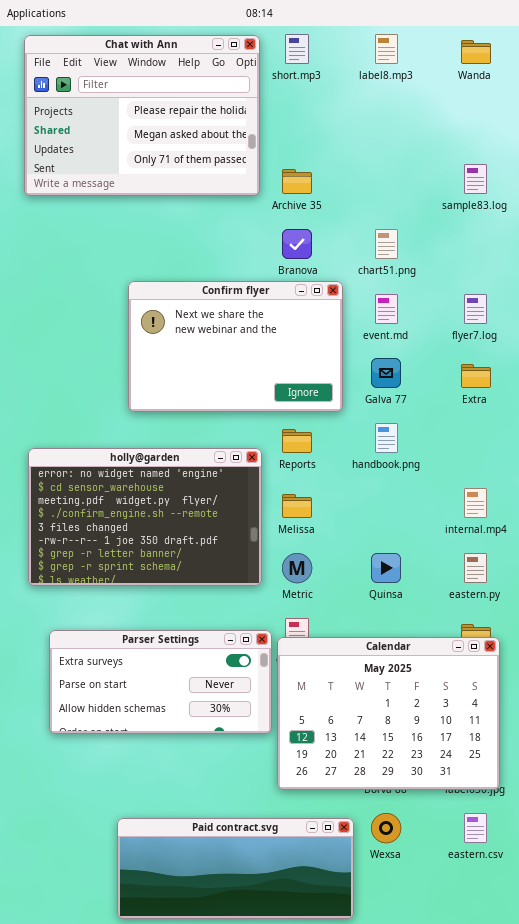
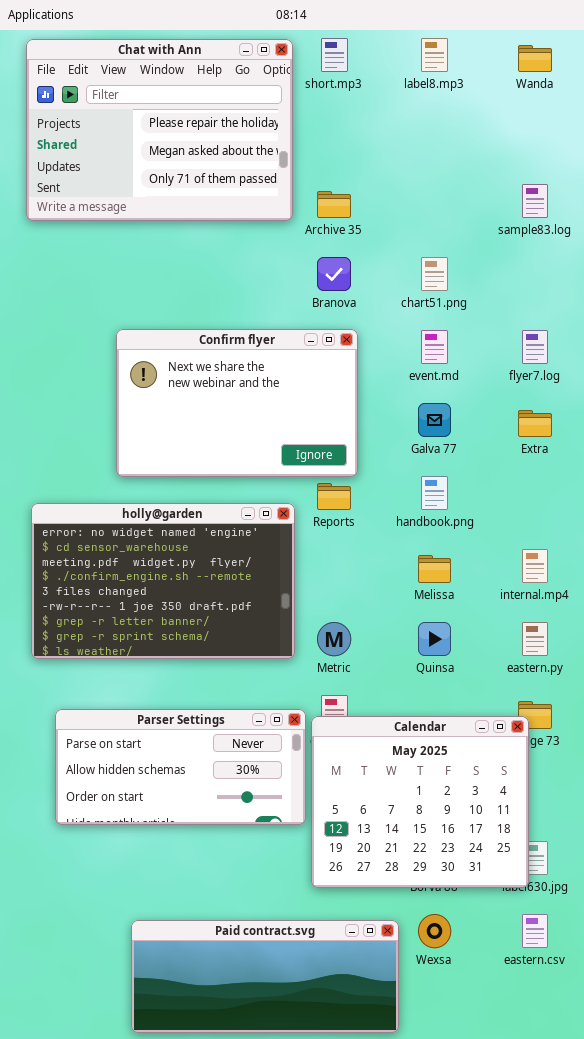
Confirm flyer: [128,281,343,412] -> [116,329,358,477], moved
Melissa: [282,494,312,518] -> [418,555,451,583], moved
Parser Settings: [49,630,272,734] -> [55,709,306,825], scrolled down 1 row
Calendar: [277,637,500,790] -> [311,716,529,888], resized

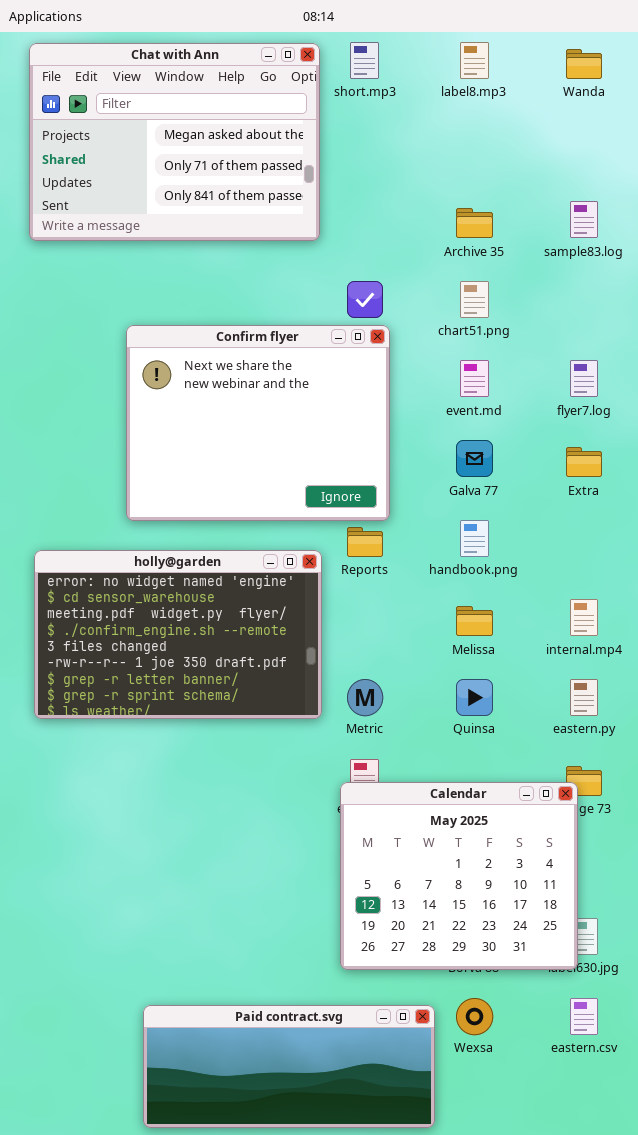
Chat with Ann: [26,39,293,221] -> [29,43,320,241], scrolled down 1 row
Archive 35: [317,191,351,218] -> [456,208,493,238], moved
Confirm flyer: [116,329,358,477] -> [126,325,390,521], resized
Parser Settings: [55,709,306,825] -> none, closed

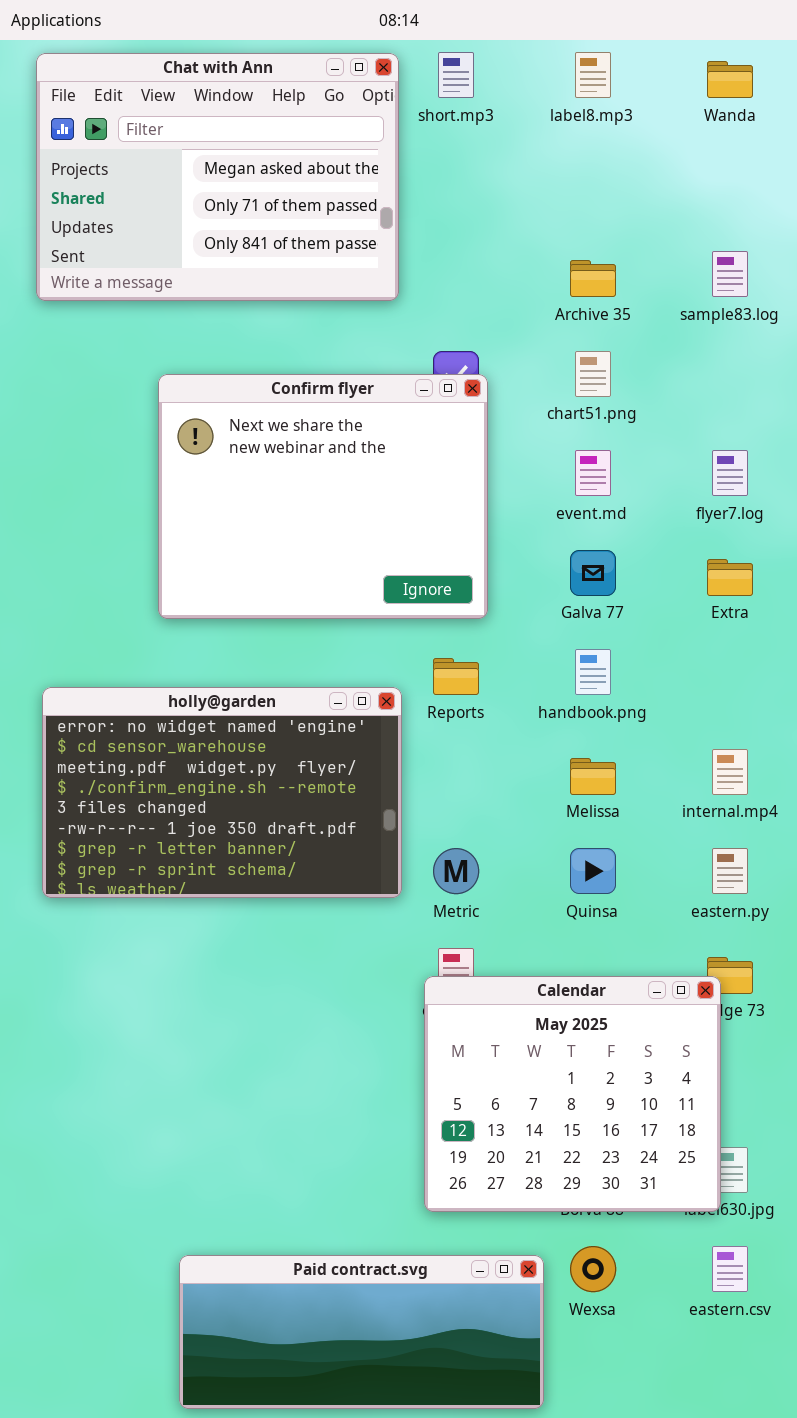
Confirm flyer: [126,325,390,521] -> [158,374,488,619], moved

